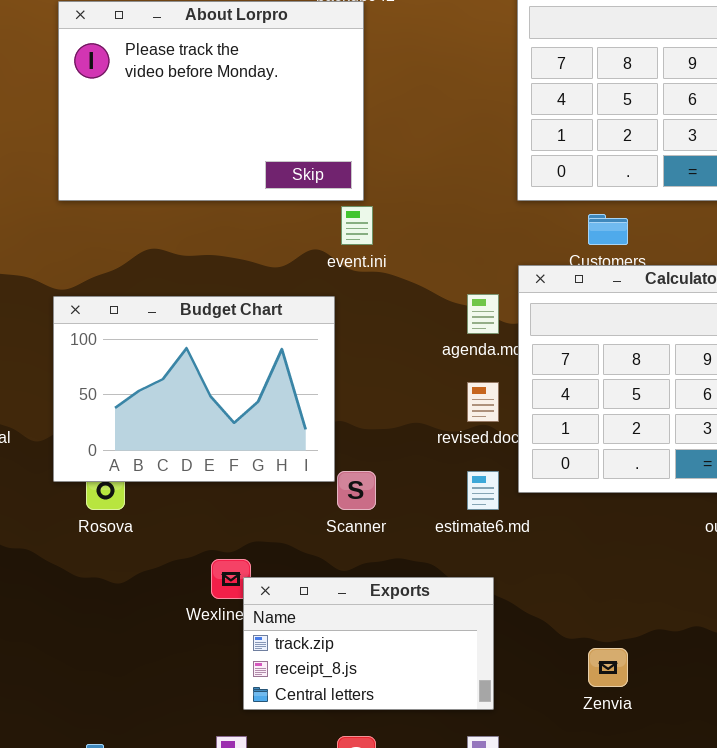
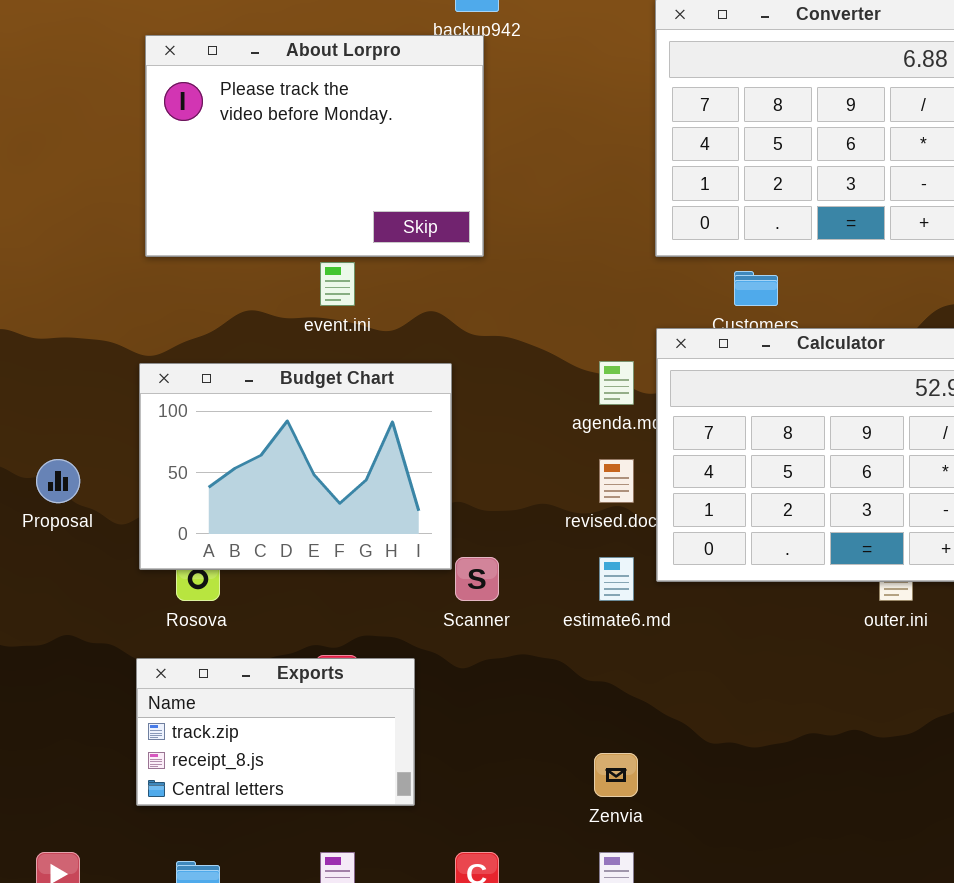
event.ini: [341,206,373,245] -> [320,262,355,306], moved
Exports: [243,577,494,710] -> [136,658,415,806], moved
Zenvia: [588,648,628,687] -> [594,753,638,797], moved

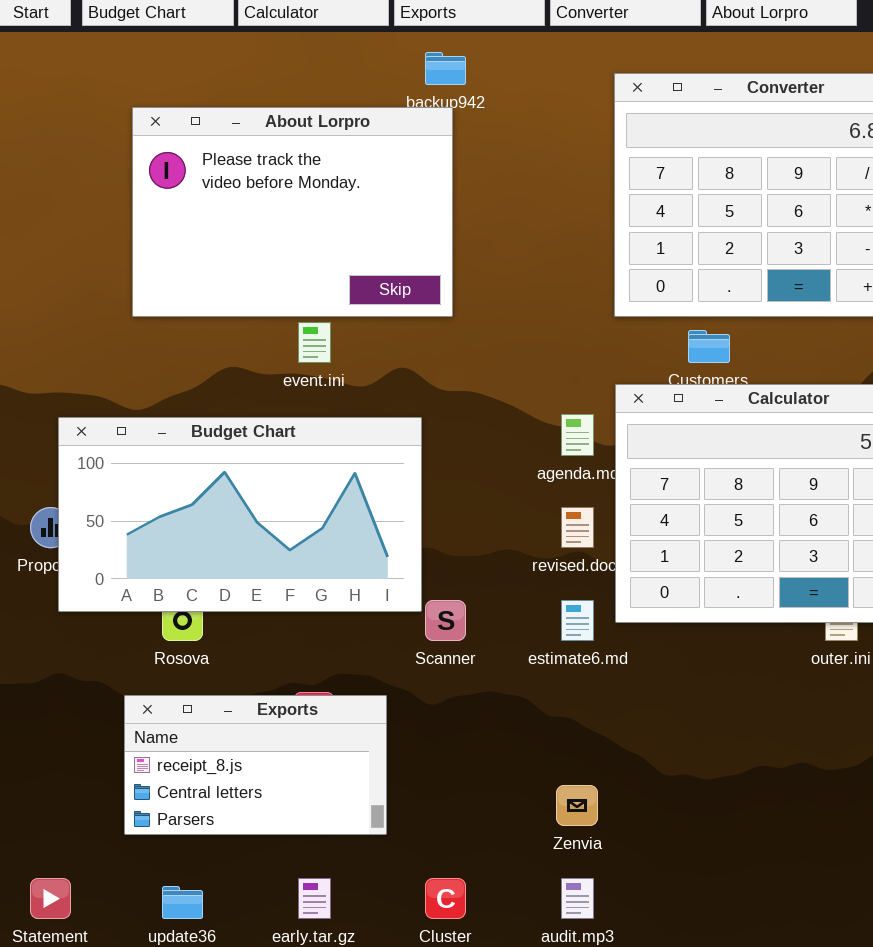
Budget Chart: [139,363,452,570] -> [58,417,422,612], resized
Exports: [136,658,415,806] -> [124,695,387,835], scrolled down 1 row

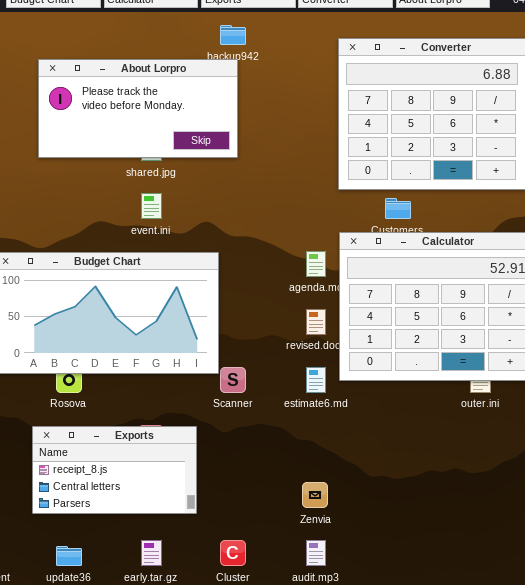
About Lorpro: [132,107,453,317] -> [38,59,238,158], resized

